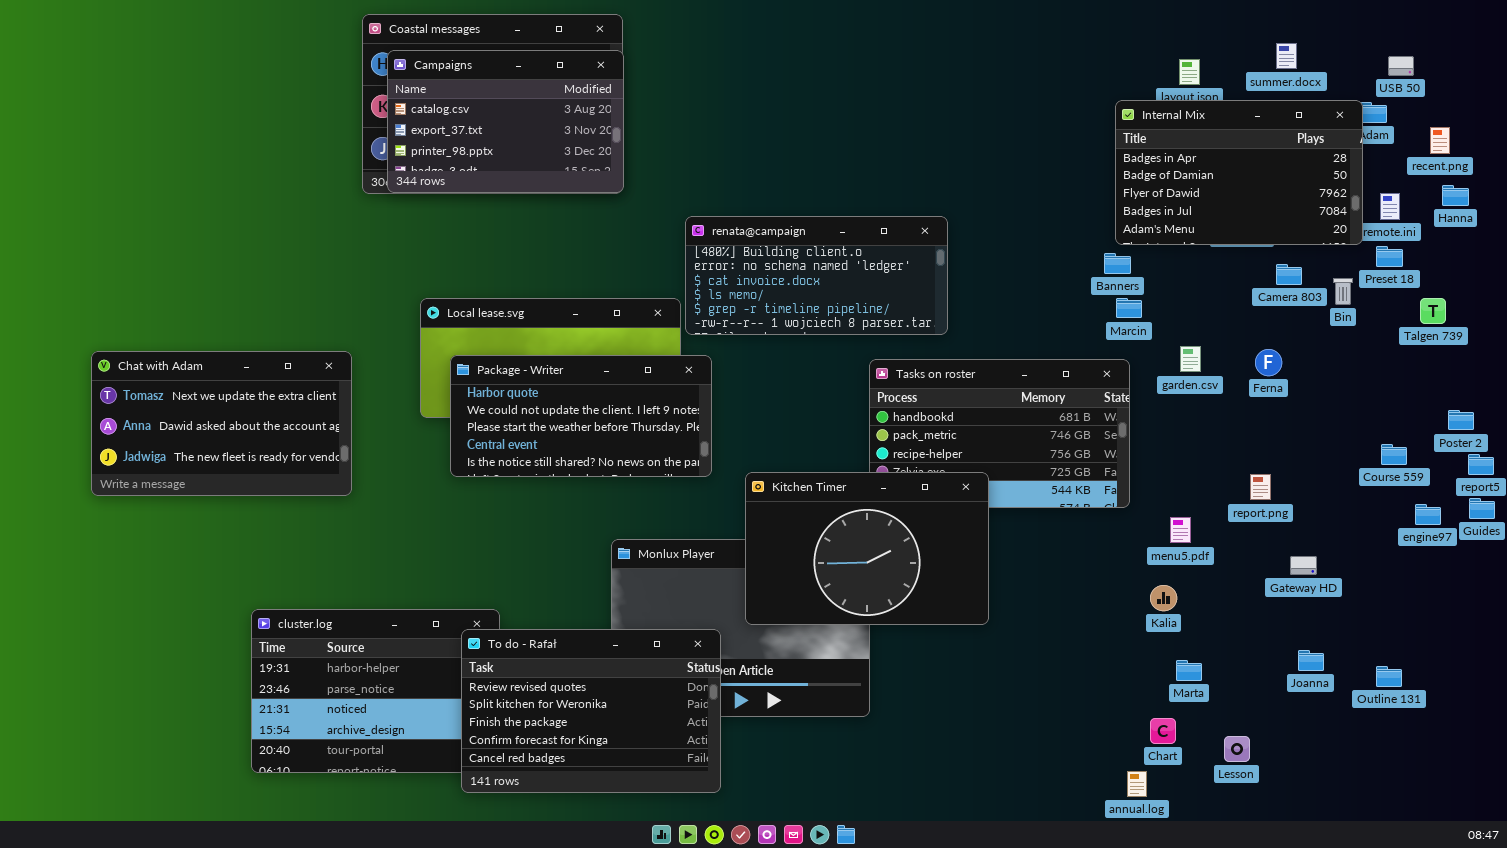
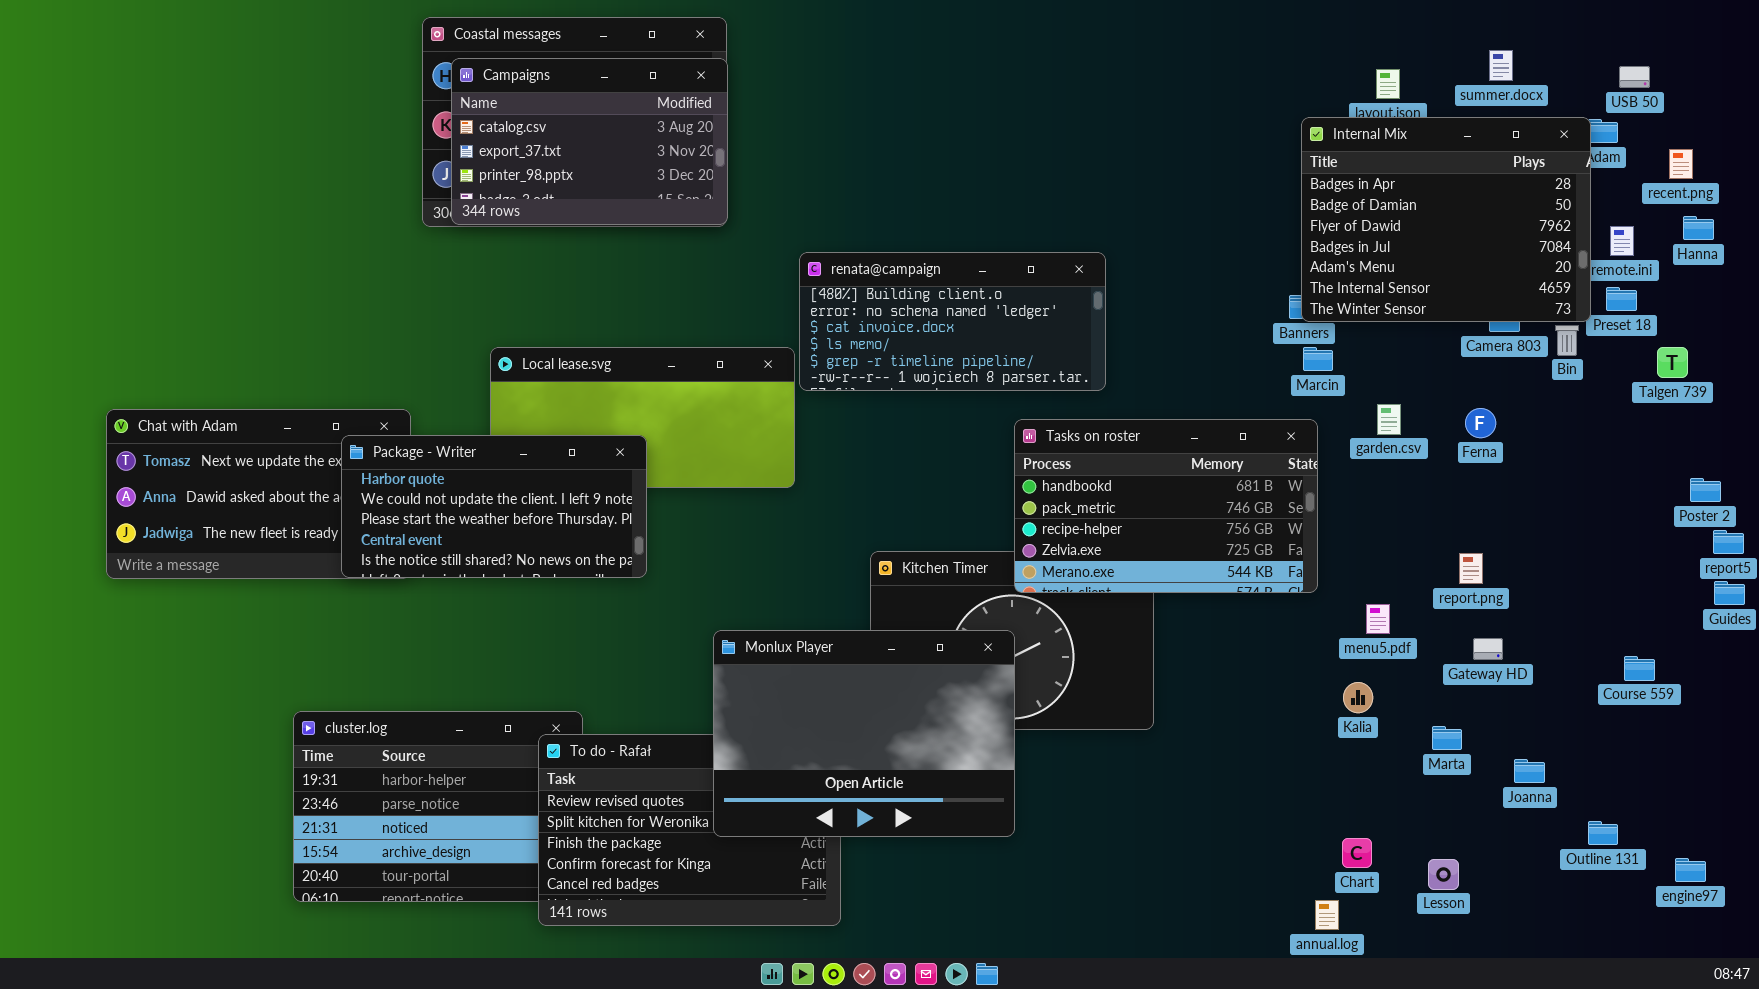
Internal Mix: [1115,100,1363,245] -> [1301,117,1591,322], resized
Package - Writer: [450,355,712,477] -> [341,435,647,578], moved
Tasks on roster: [869,359,1130,508] -> [1014,419,1318,593], raised
Course 559: [1381,444,1407,465] -> [1624,656,1655,681], moved
engine97: [1415,504,1441,525] -> [1675,858,1706,882], moved
Monlux Player: [611,539,870,717] -> [713,630,1015,837], raised
Gateway HD: [1290,556,1317,575] -> [1473,638,1503,660], moved
Marta: [1176,660,1202,681] -> [1432,726,1462,750], moved
Outline 131: [1376,666,1402,687] -> [1588,821,1618,845], moved

